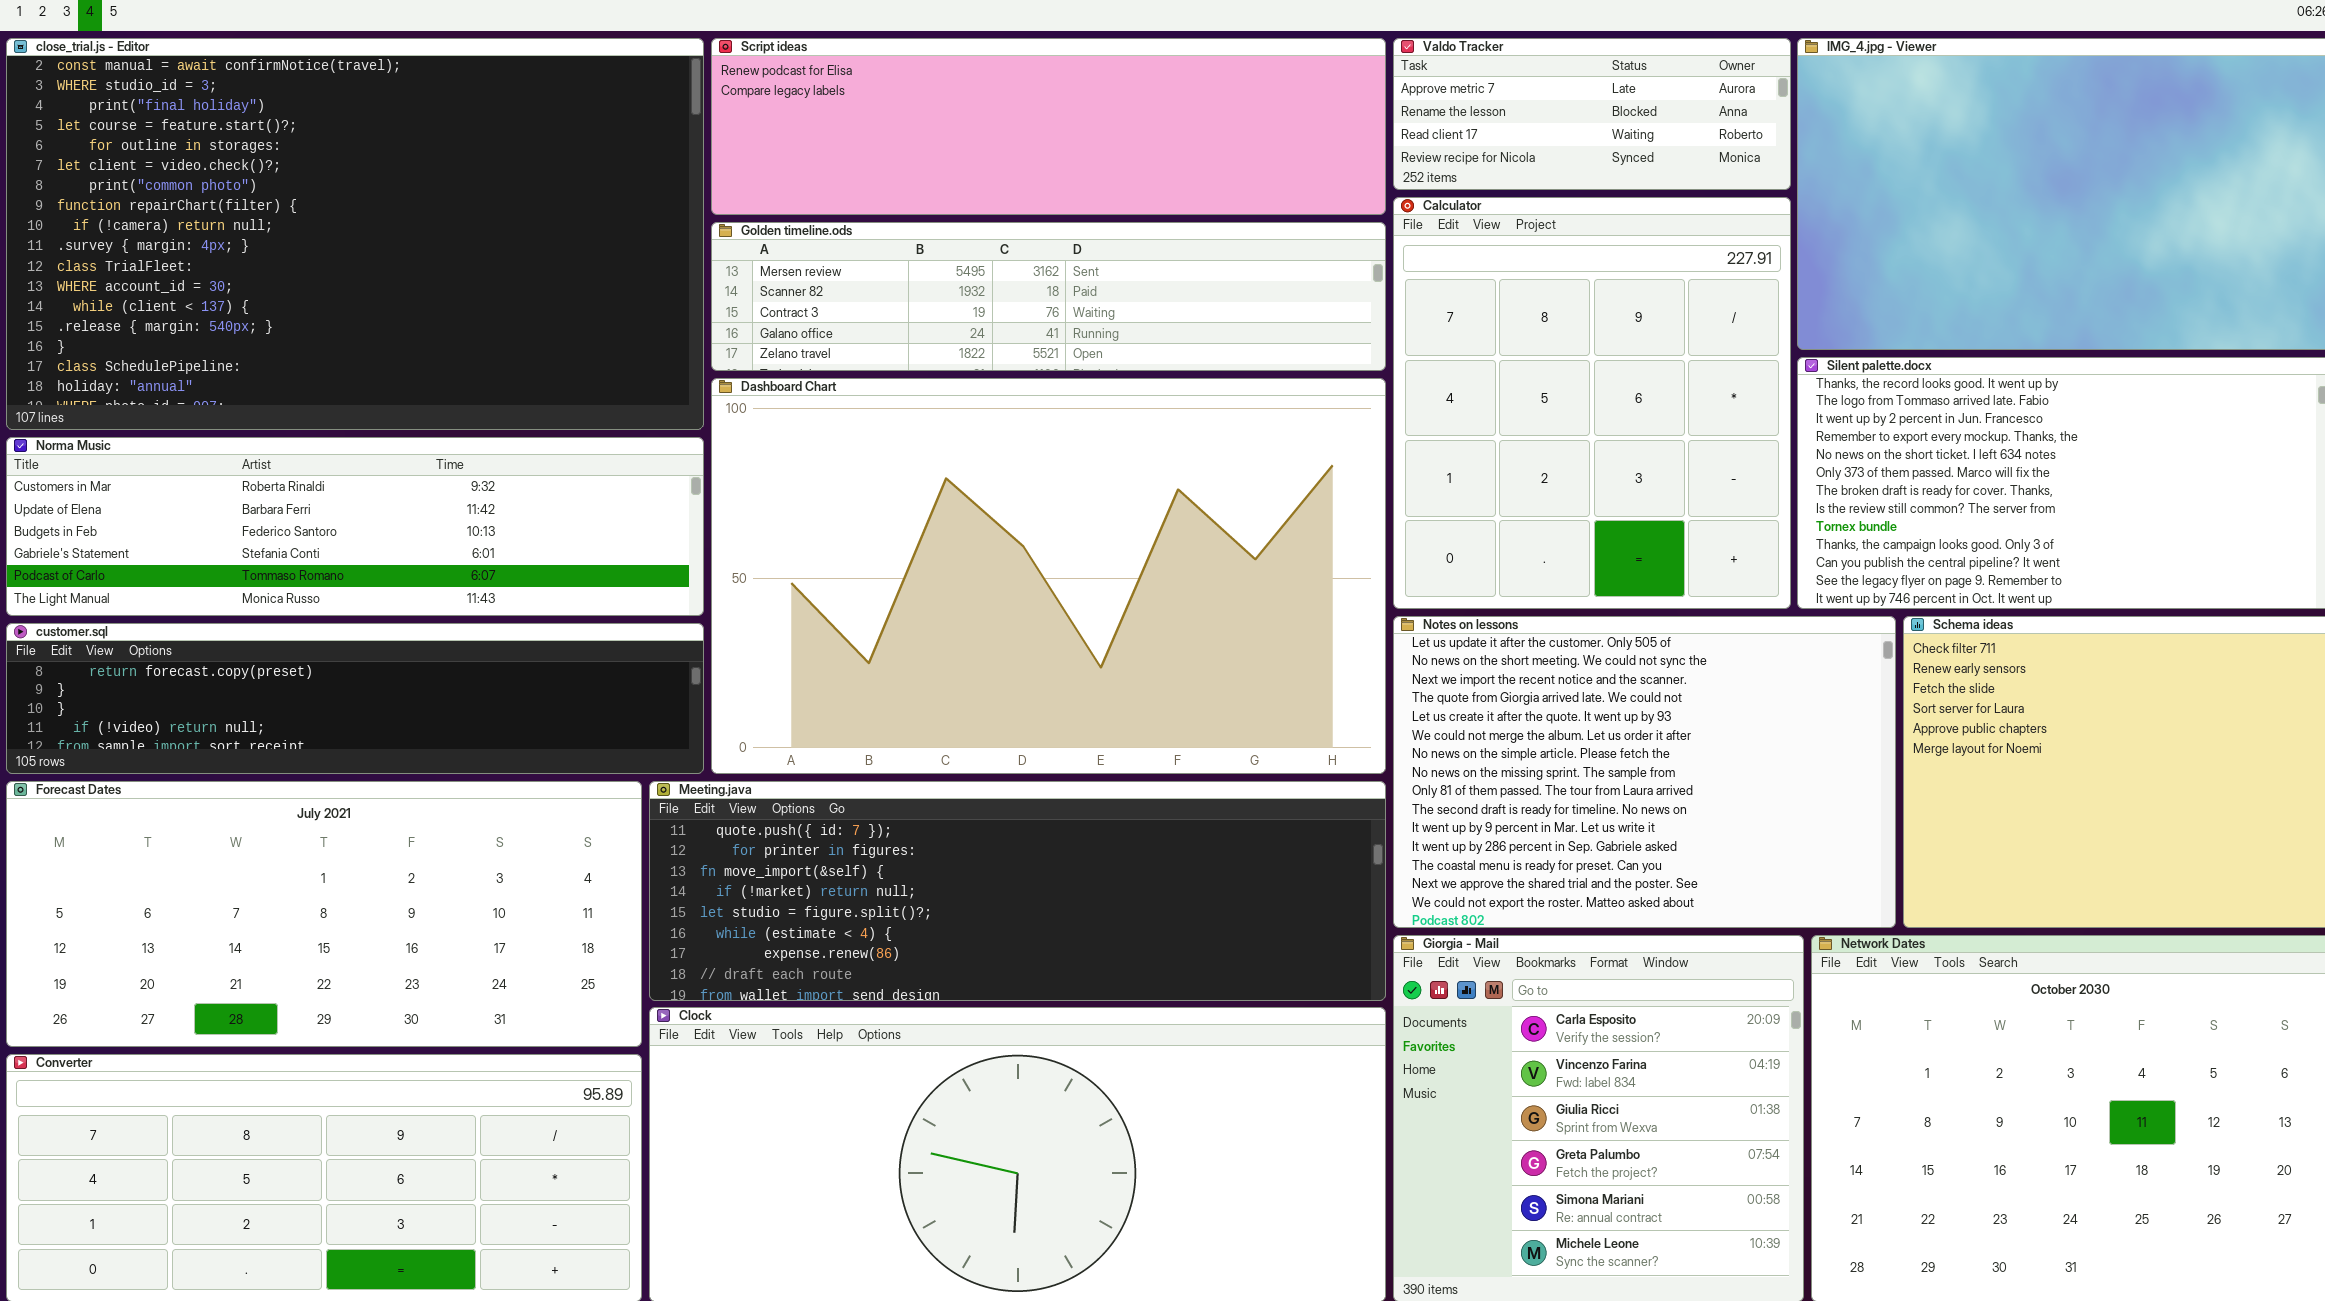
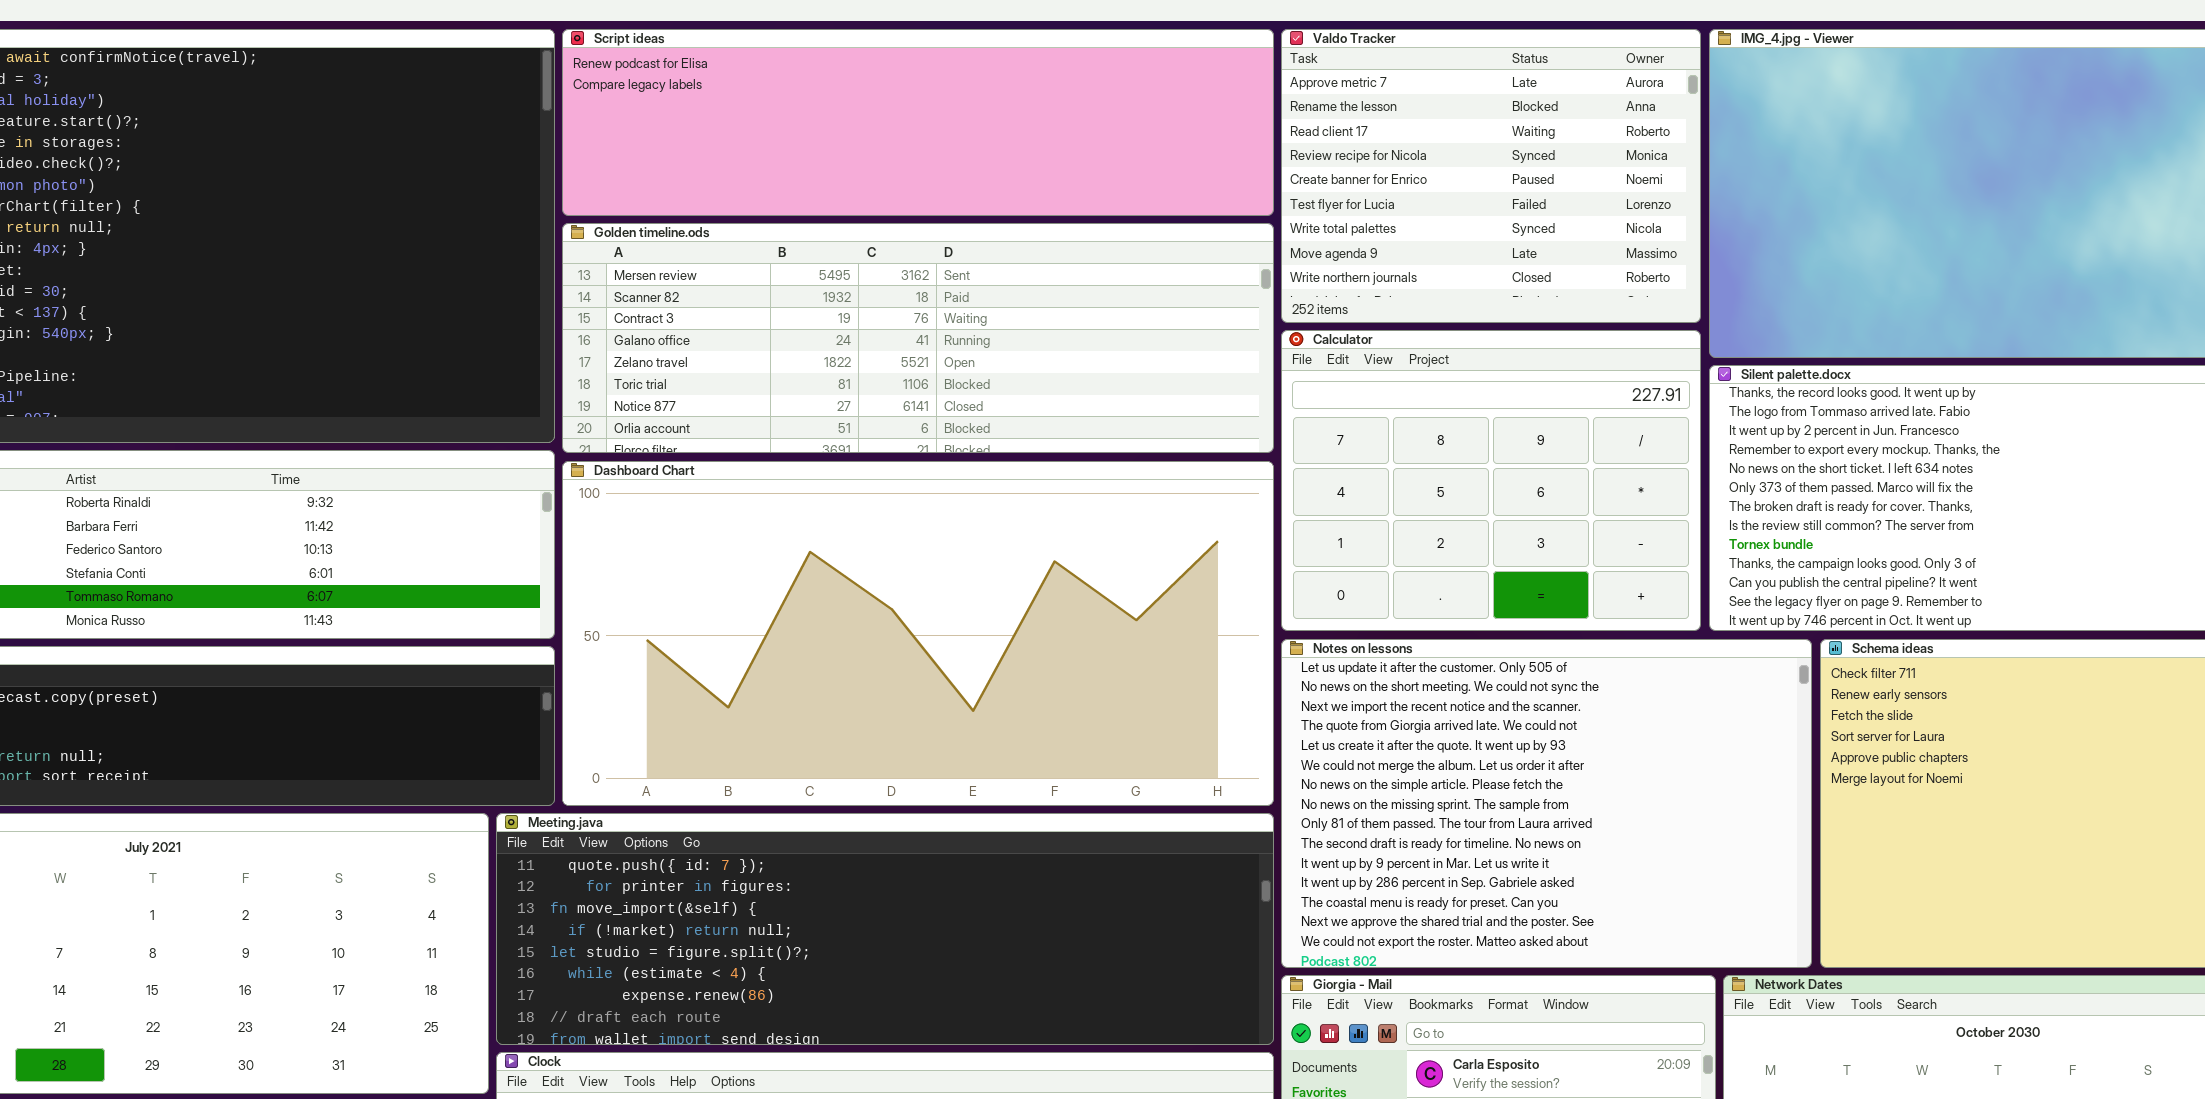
Valdo Tracker: [1393,38,1791,190] -> [1281,29,1701,323], resized
Calculator: [1393,197,1791,609] -> [1281,330,1701,631], resized
Golden timeline.ods: [711,222,1386,371] -> [562,223,1274,453], resized
Dashboard Chart: [711,378,1386,774] -> [562,461,1274,806], resized

